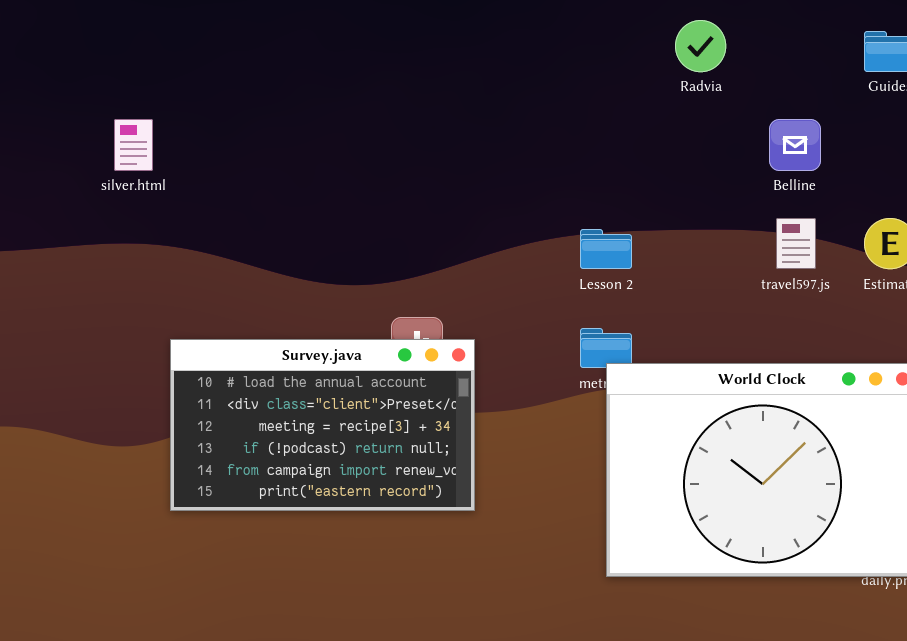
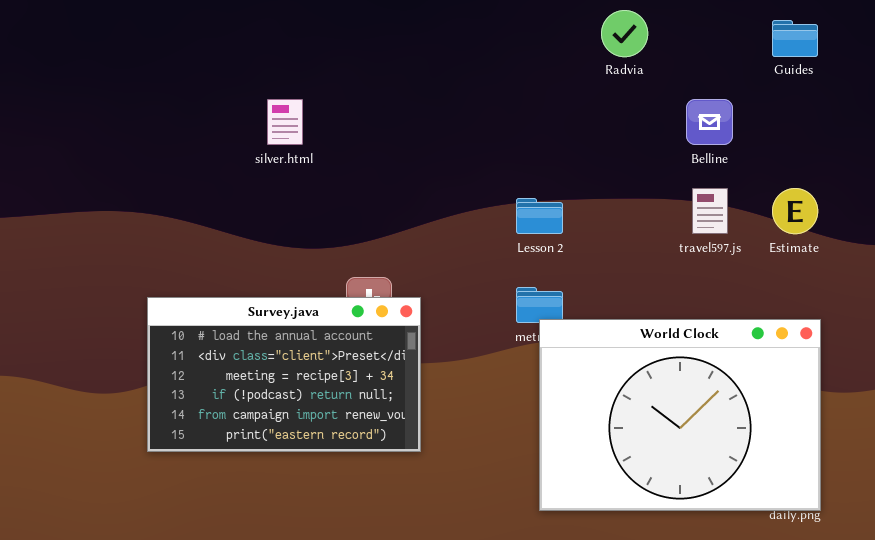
silver.html: [114,119,153,171] -> [267,99,303,145], moved

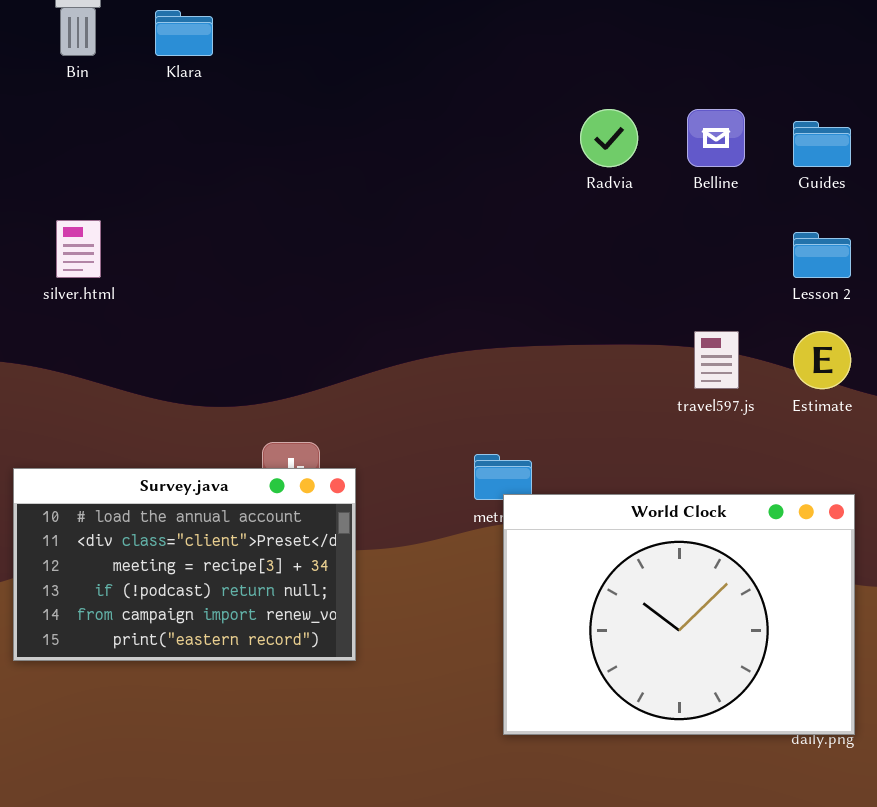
silver.html: [267,99,303,145] -> [56,220,101,278], moved
Belline: [686,99,733,145] -> [687,109,745,167], moved
Lesson 2: [516,198,563,234] -> [793,232,851,278], moved

